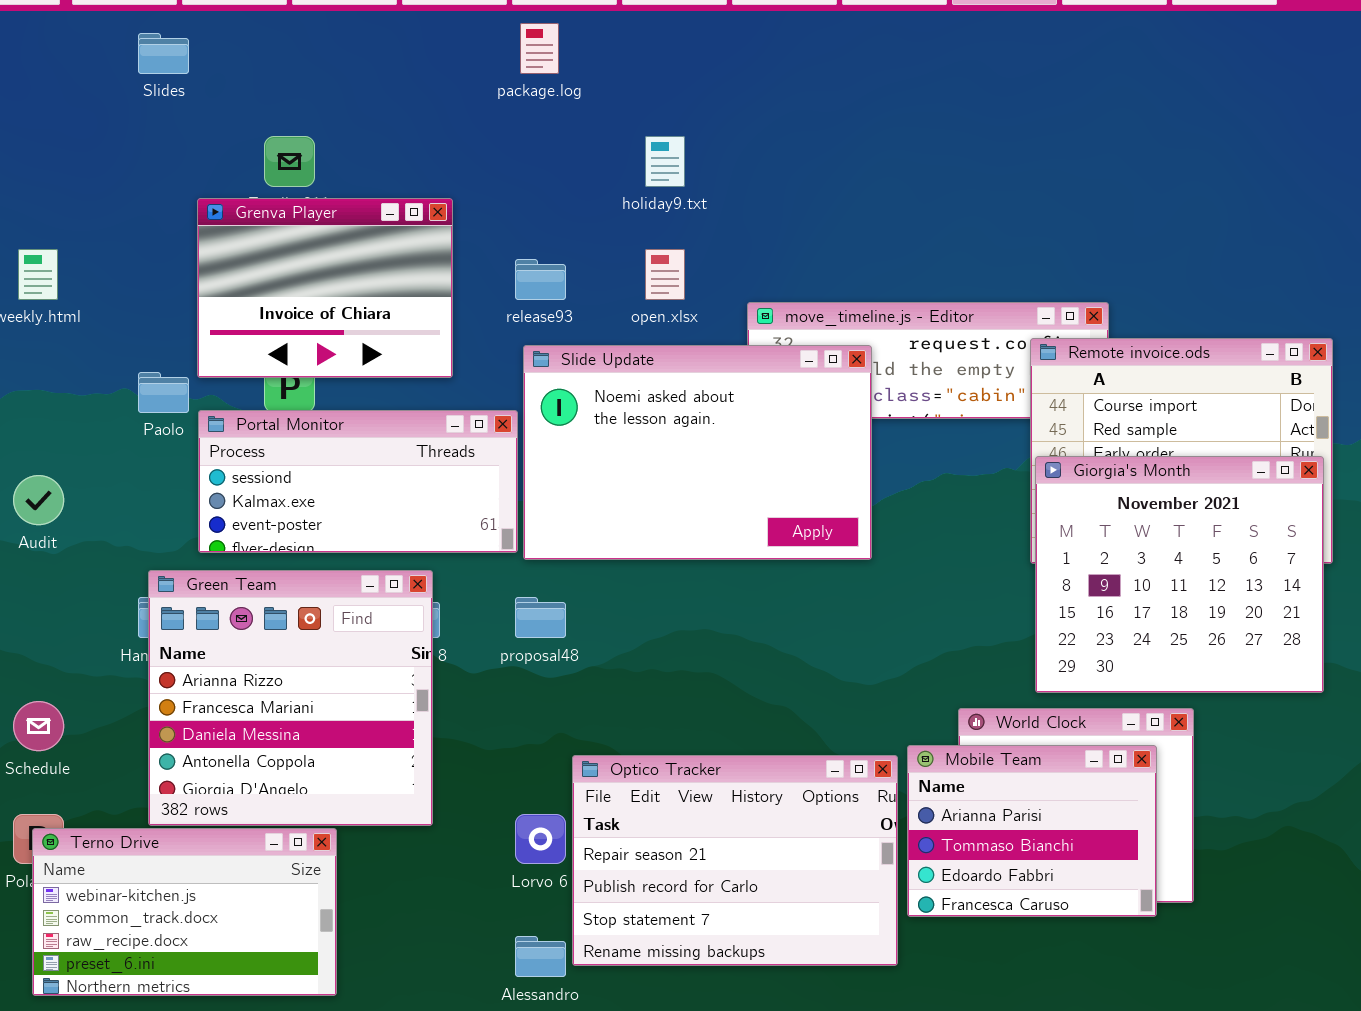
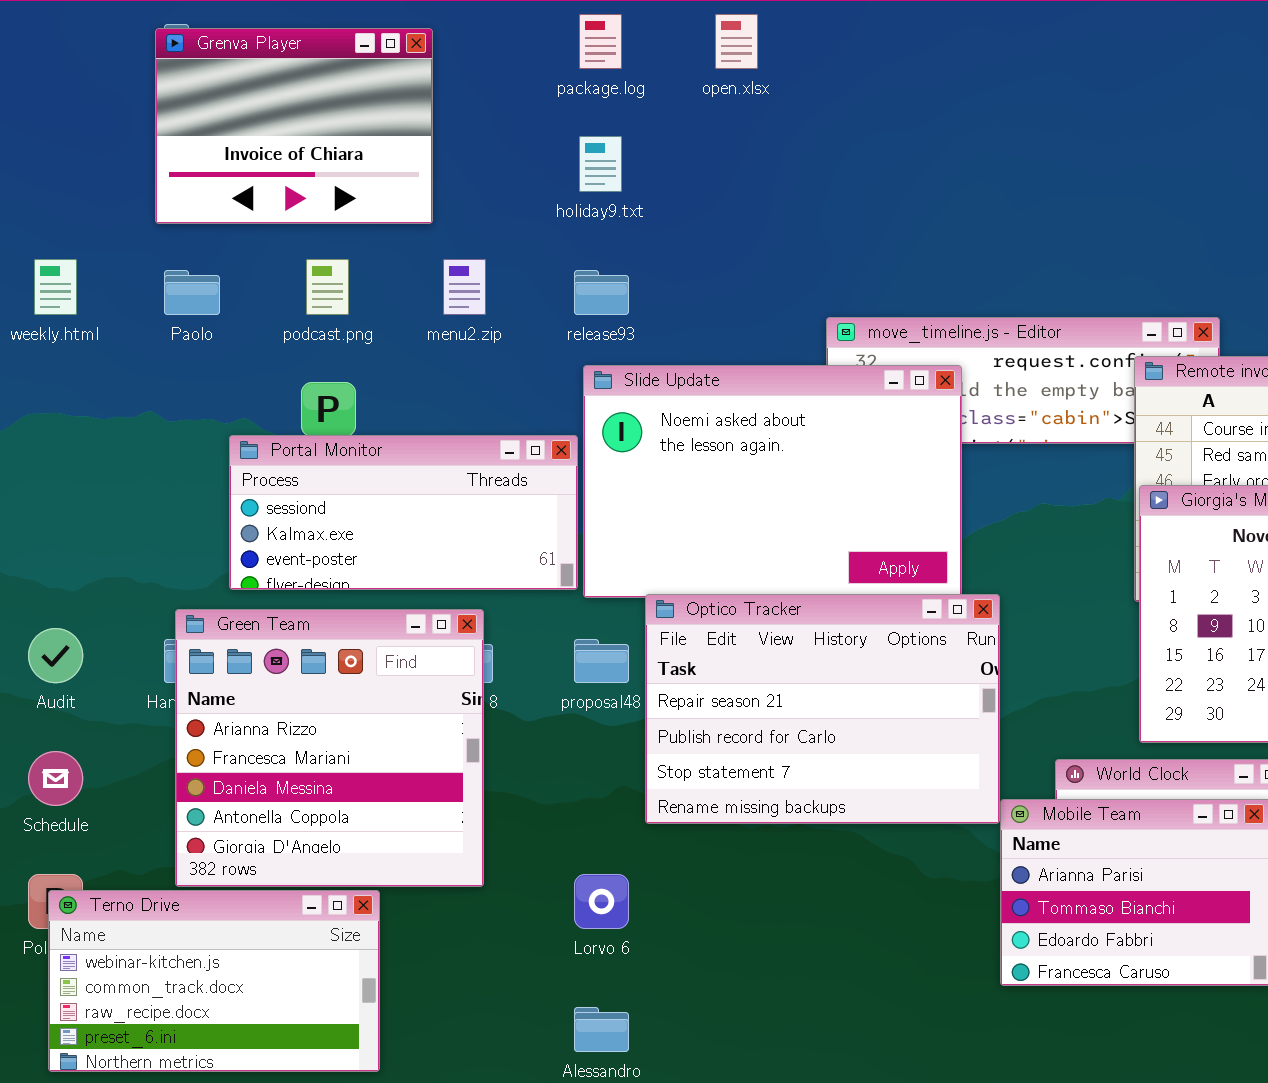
holiday9.txt: [645,136,685,187] -> [579,136,622,192], moved
Grenva Player: [197,198,453,378] -> [155,28,433,224], moved
open.xlsx: [645,249,685,300] -> [715,14,758,69], moved
Paolo: [138,372,189,413] -> [164,270,220,315], moved
Audit: [13,475,64,525] -> [28,628,83,683], moved
Optico Tracker: [572,755,898,966] -> [645,594,1000,824], moved

